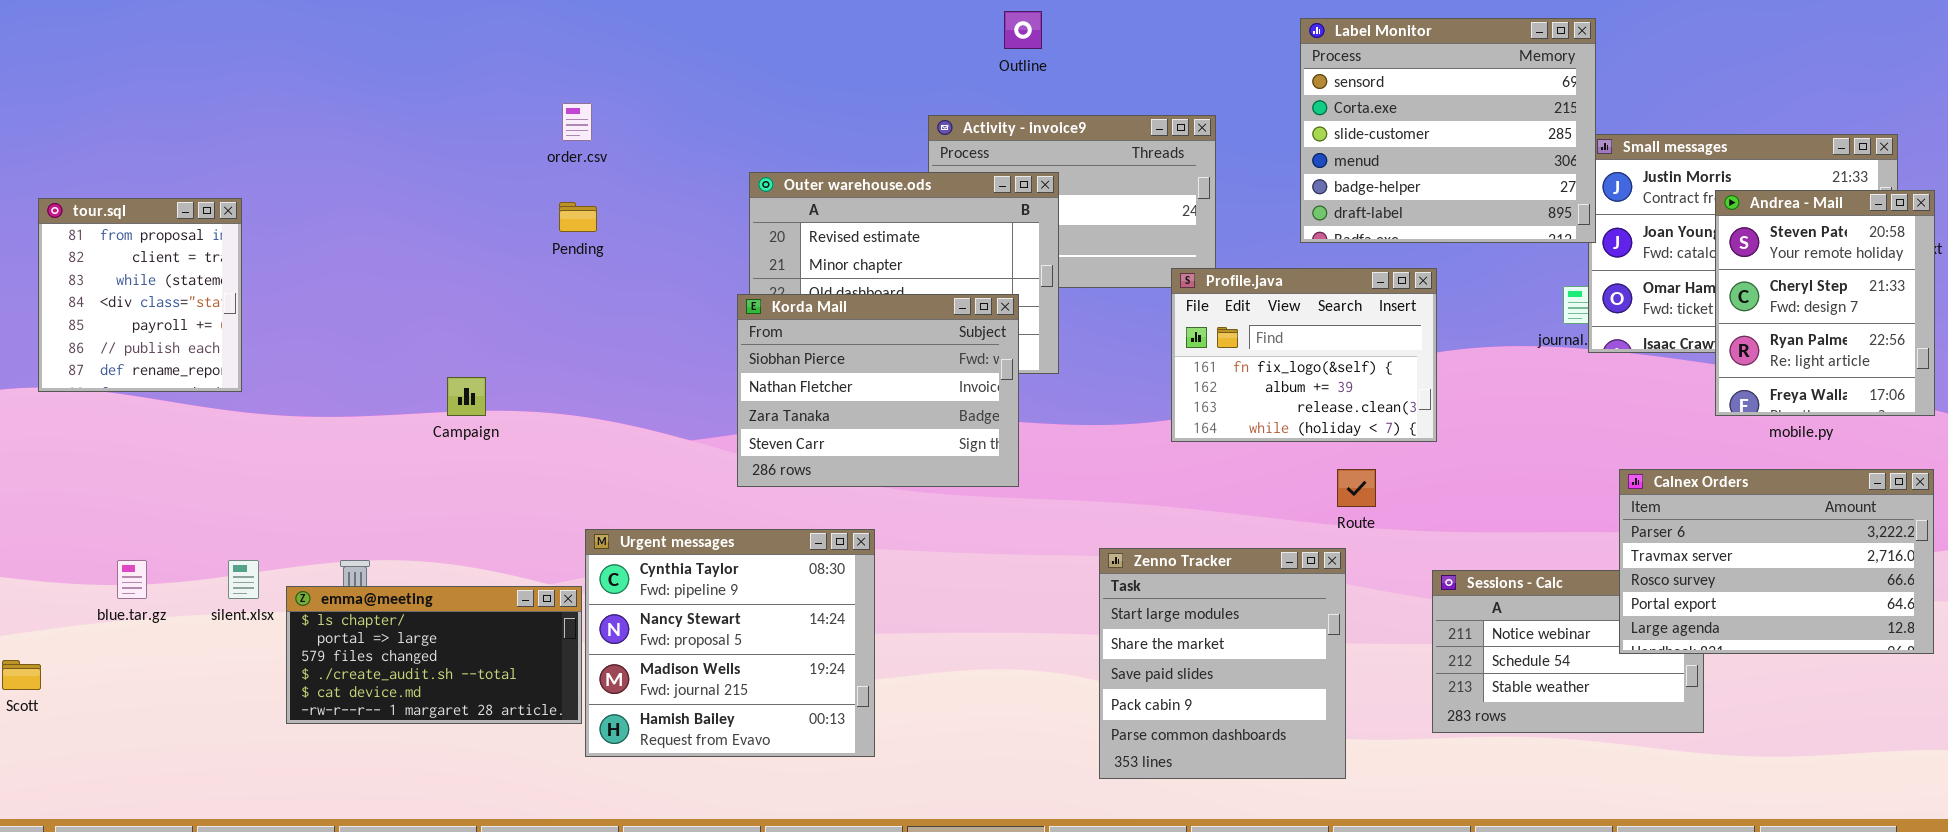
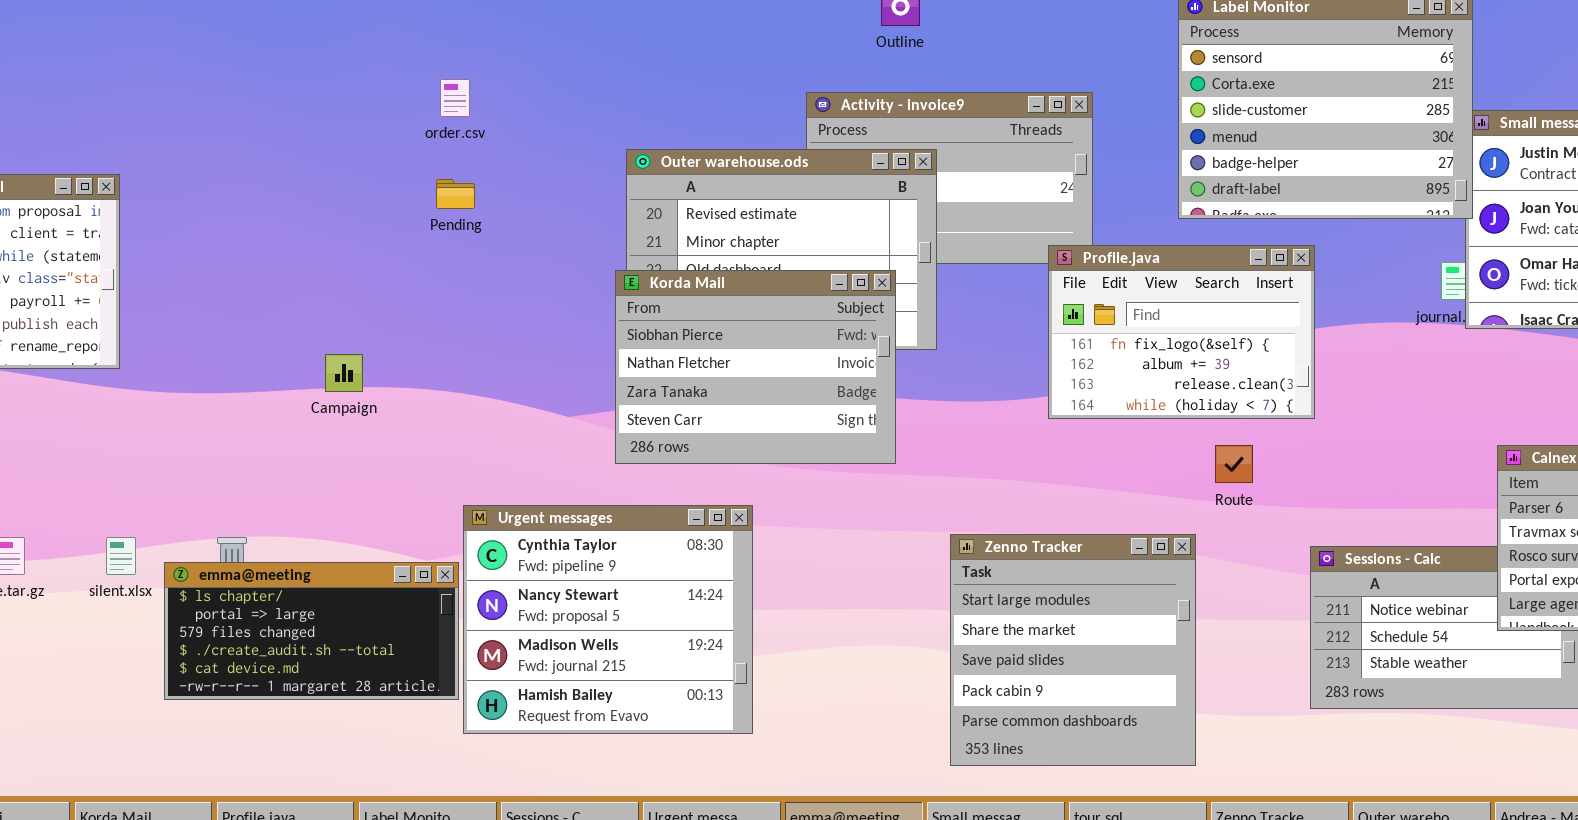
Zenno Tracker: [1099,548,1346,779] -> [950,534,1196,766], moved

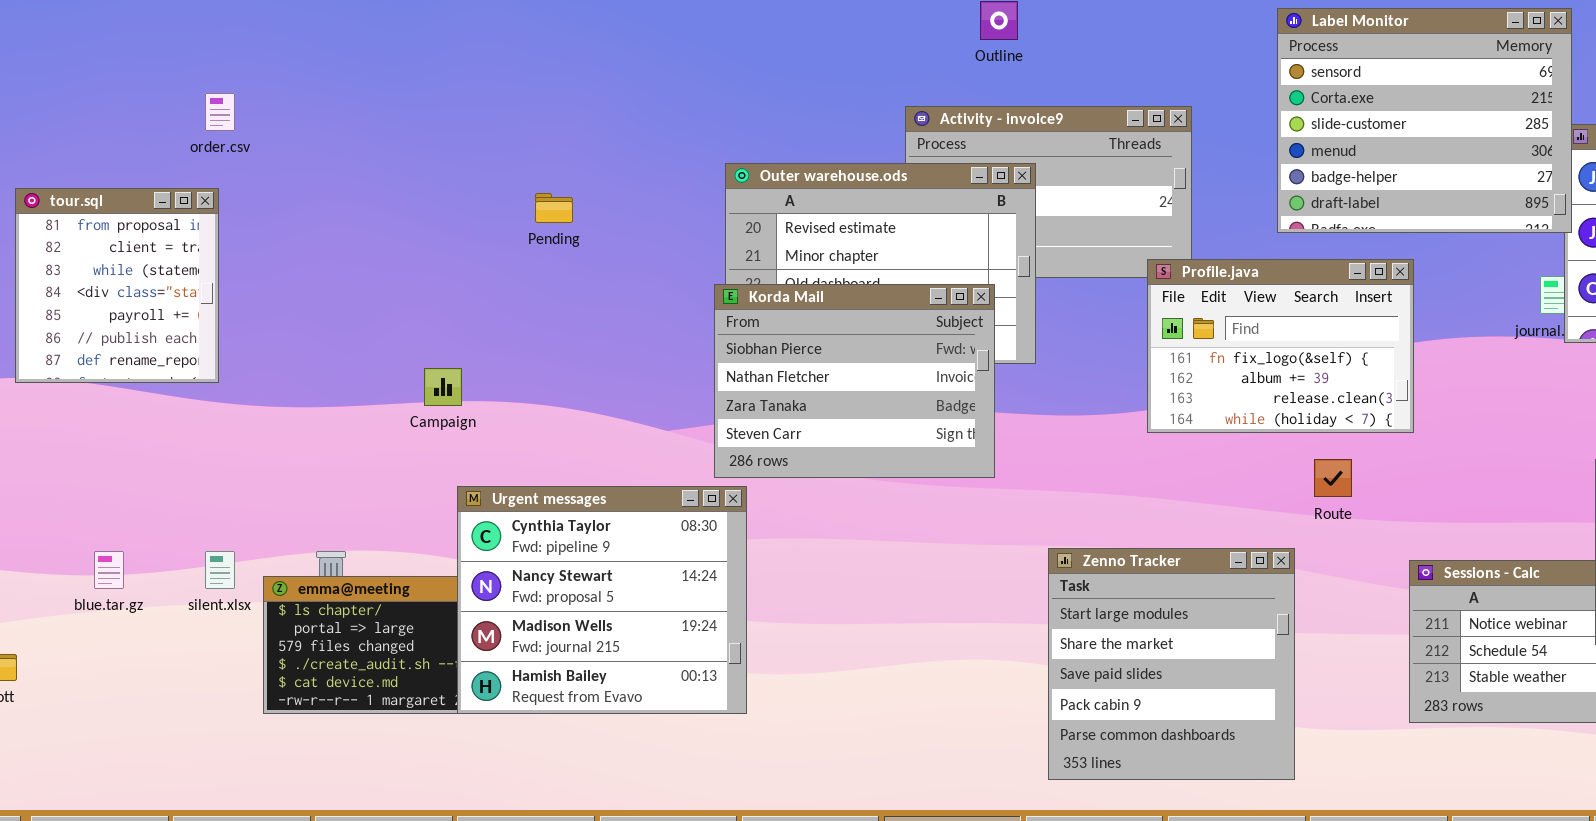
order.csv: [440,79,470,117] -> [205,93,235,131], moved
Urgent messages: [463,505,753,734] -> [457,486,747,714], moved

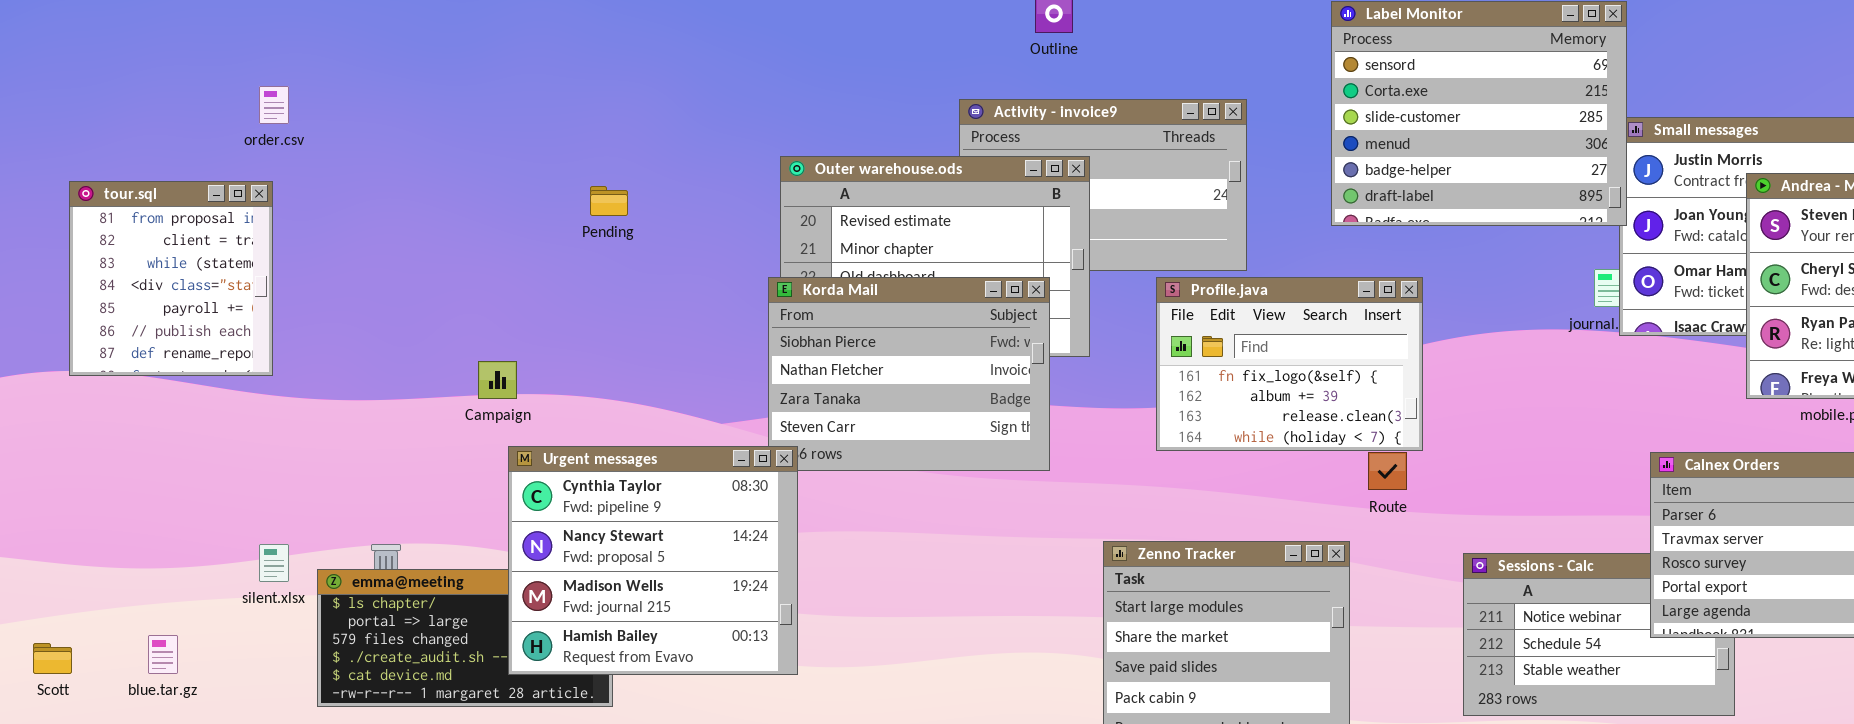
Profile.java: [1147,259,1414,433] -> [1156,277,1423,451], moved
Urgent messages: [457,486,747,714] -> [508,446,798,675], moved
blue.tar.gz: [94,551,124,589] -> [148,635,178,674], moved

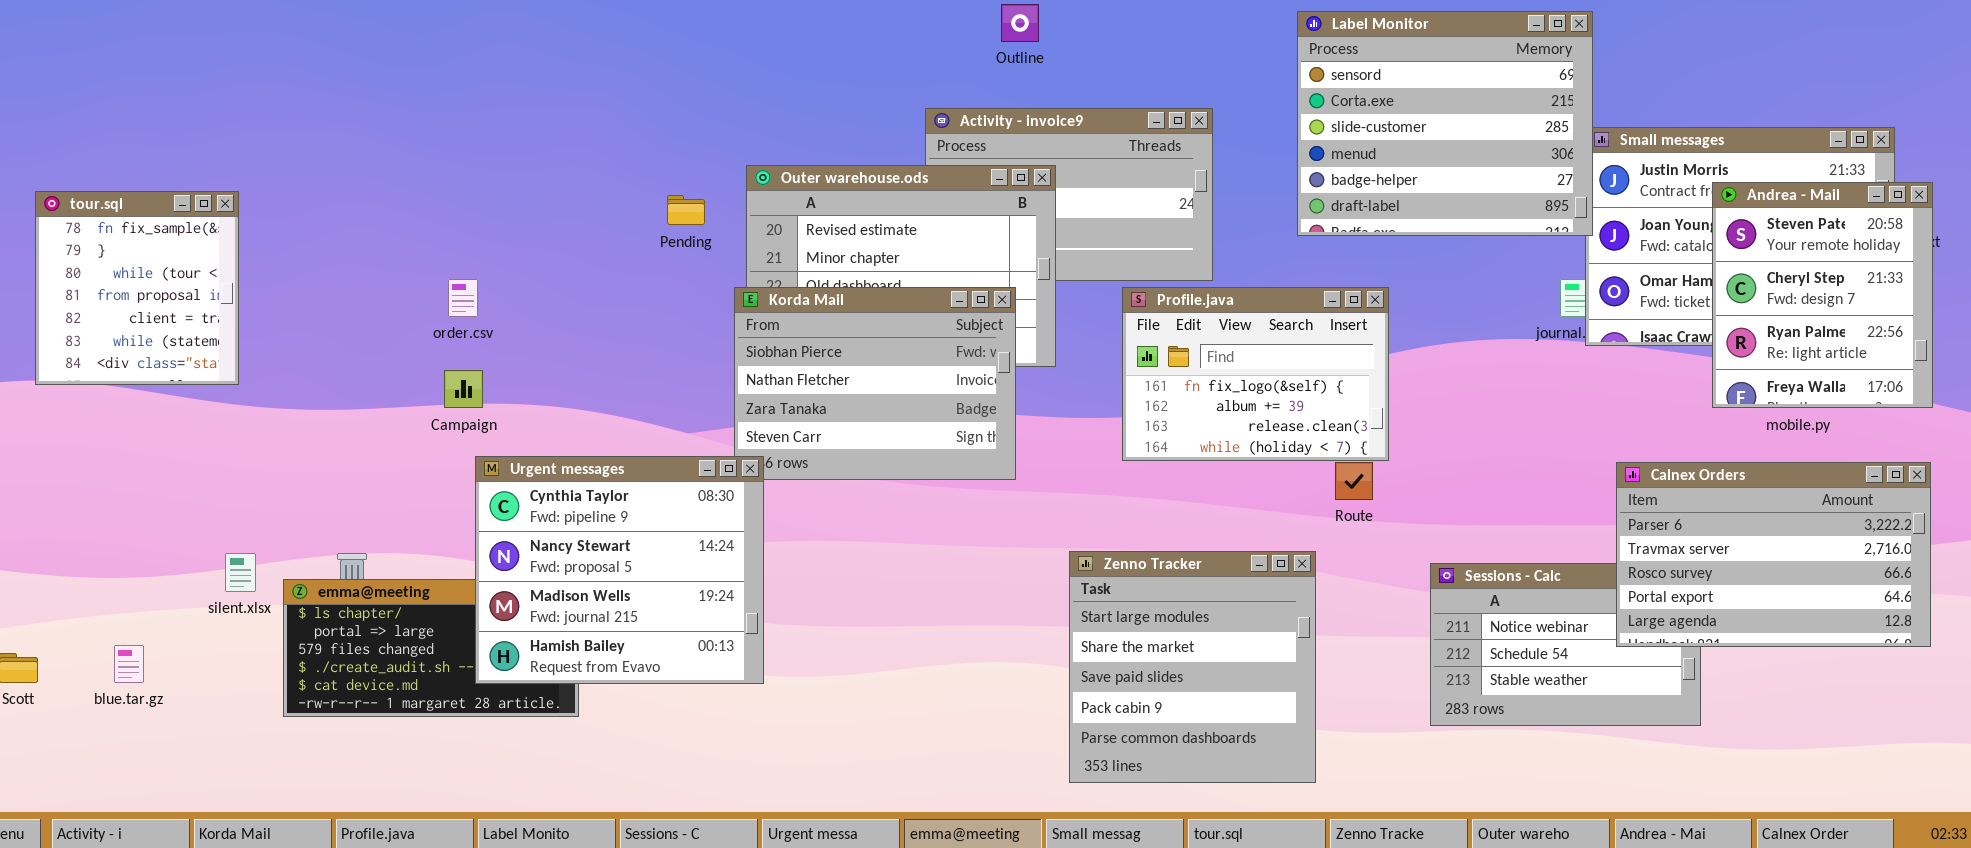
order.csv: [259,86,289,124] -> [448,279,478,317], moved
tour.sql: [69,181,273,376] -> [35,191,239,385], scrolled up 3 rows
Pending: [590,186,628,216] -> [667,195,705,225], moved

